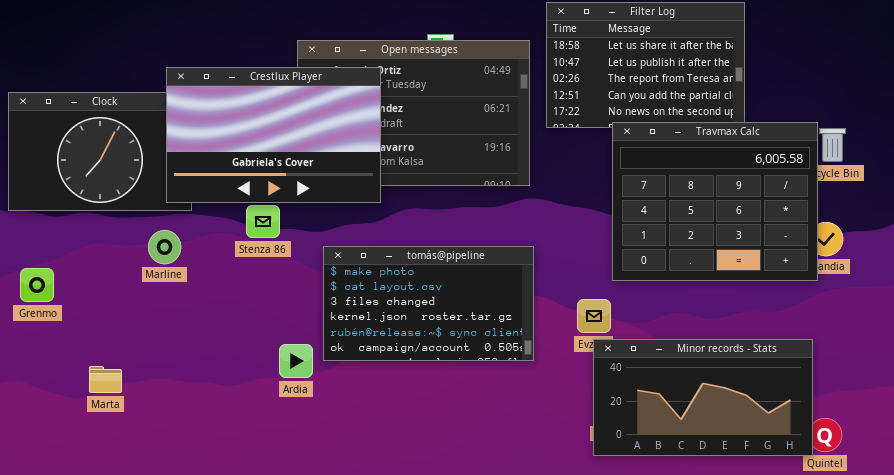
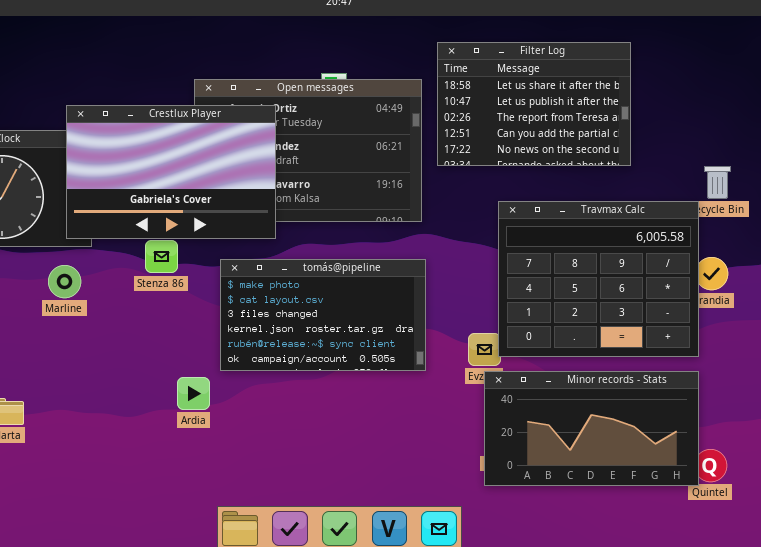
Travmax Calc: [612,122,818,281] -> [498,201,699,357], moved
tomás@pipeline: [323,246,534,361] -> [220,259,426,371], moved

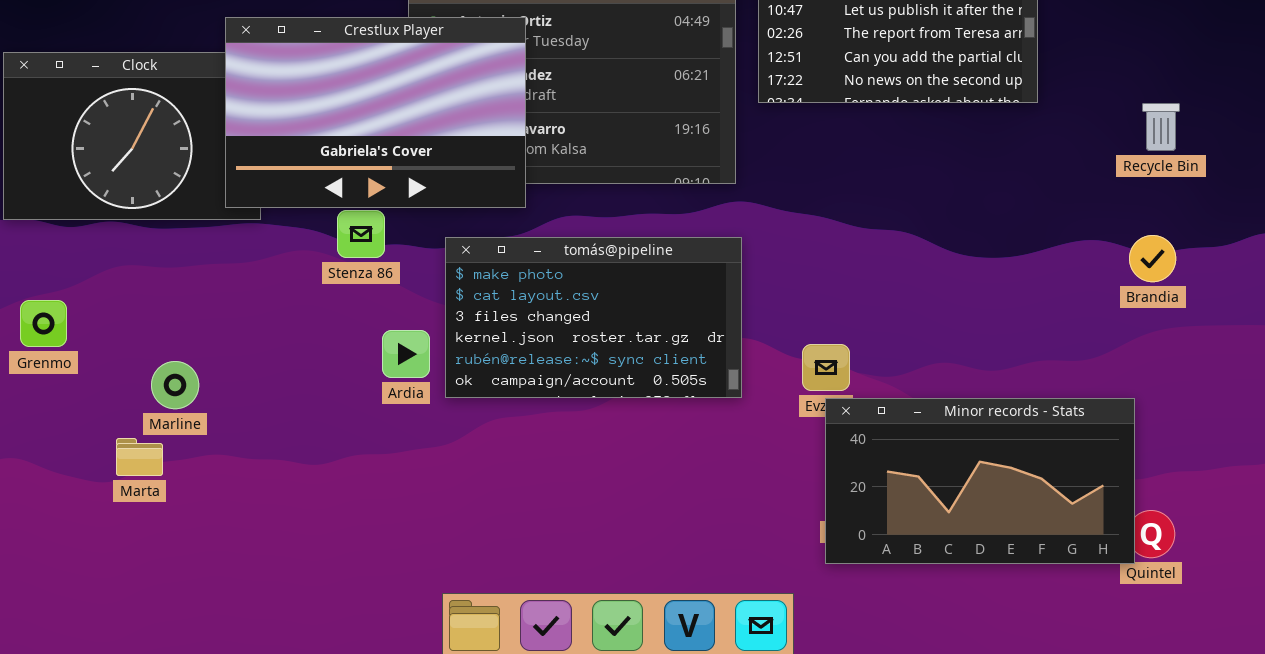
Travmax Calc: [498,201,699,357] -> none, closed
Marline: [48,265,81,298] -> [151,361,199,409], moved
Ardia: [177,377,210,410] -> [382,330,430,378], moved

